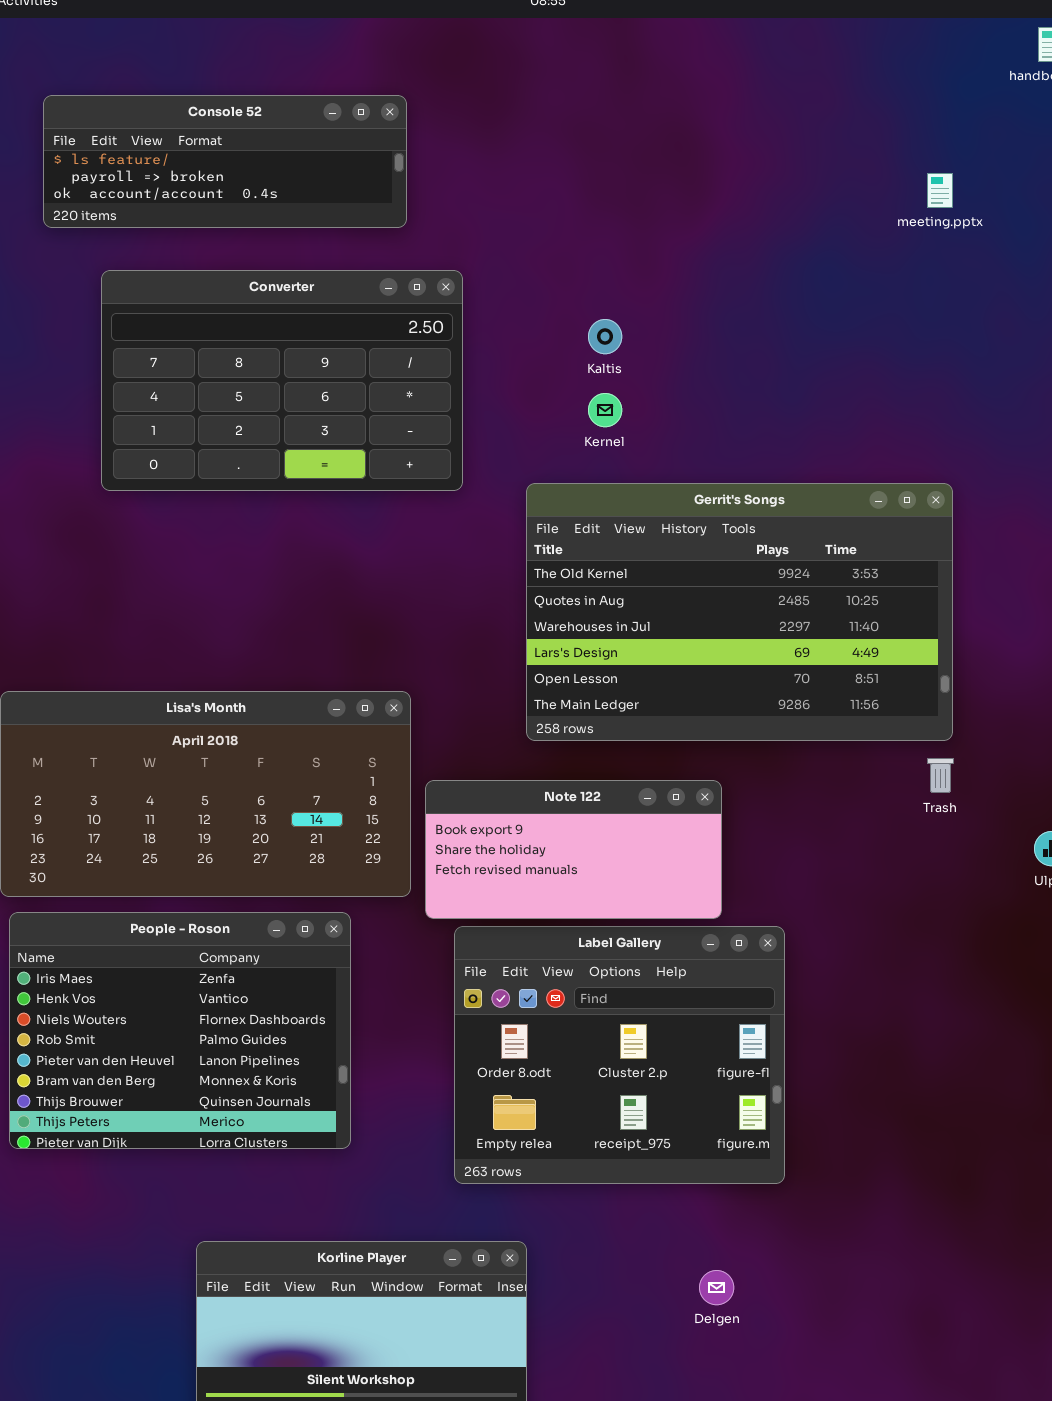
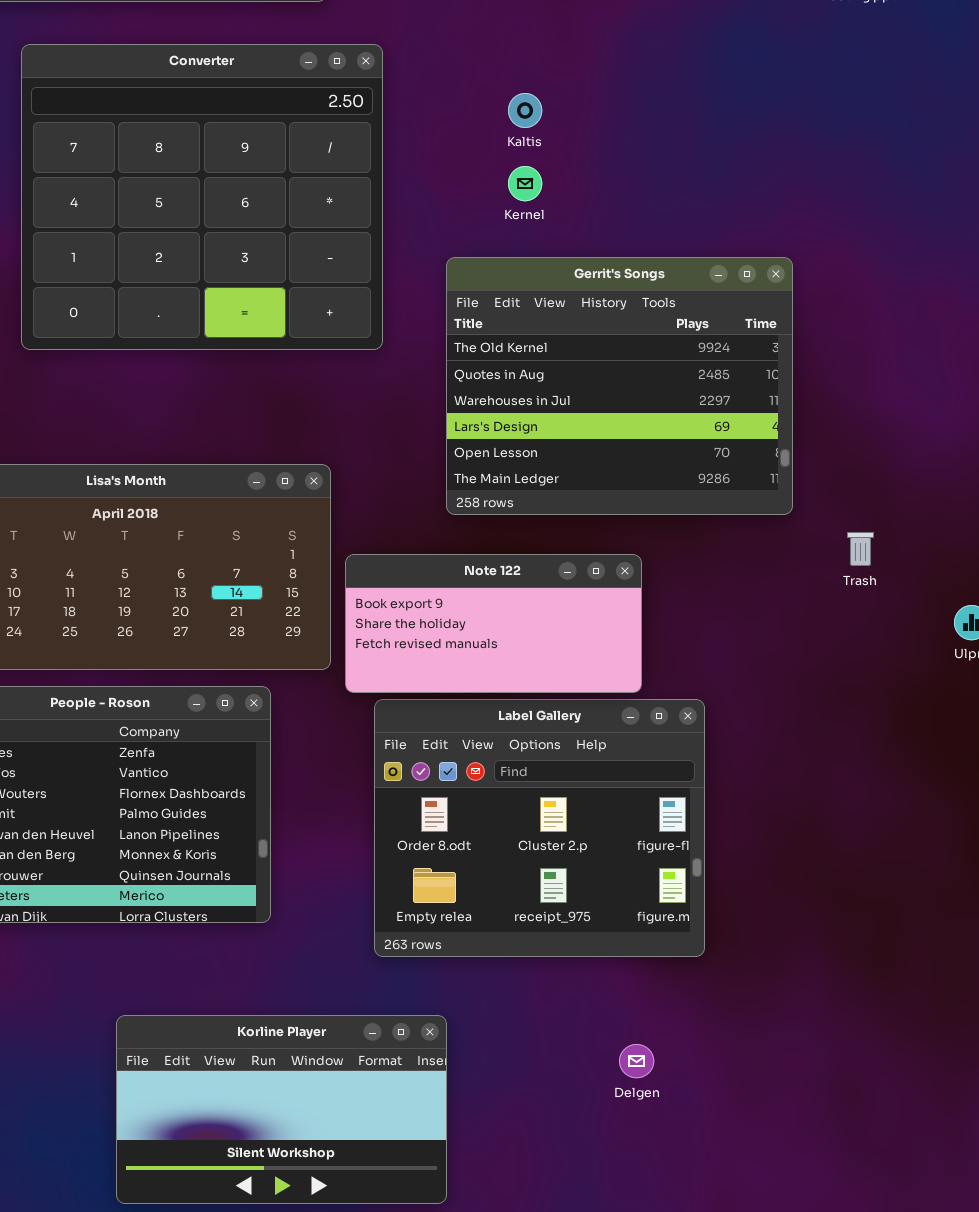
Converter: [101,270,463,491] -> [21,44,383,350], resized
Gerrit's Songs: [526,483,953,741] -> [446,257,793,515], resized

